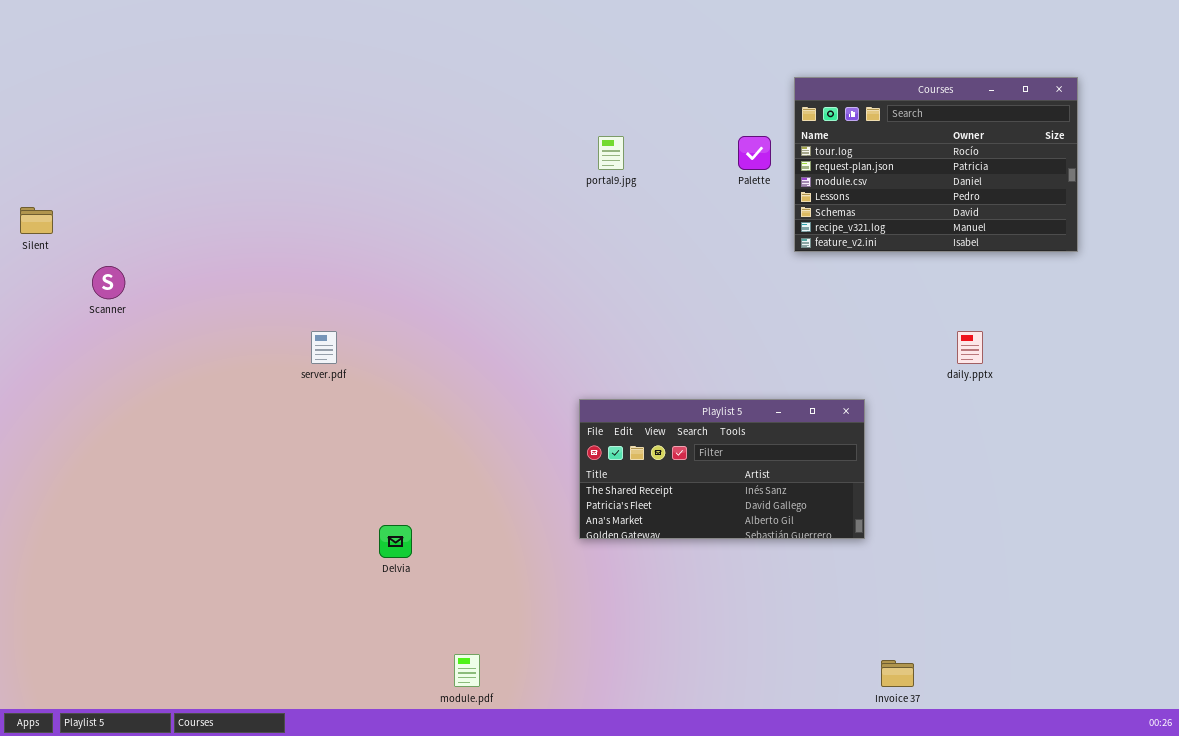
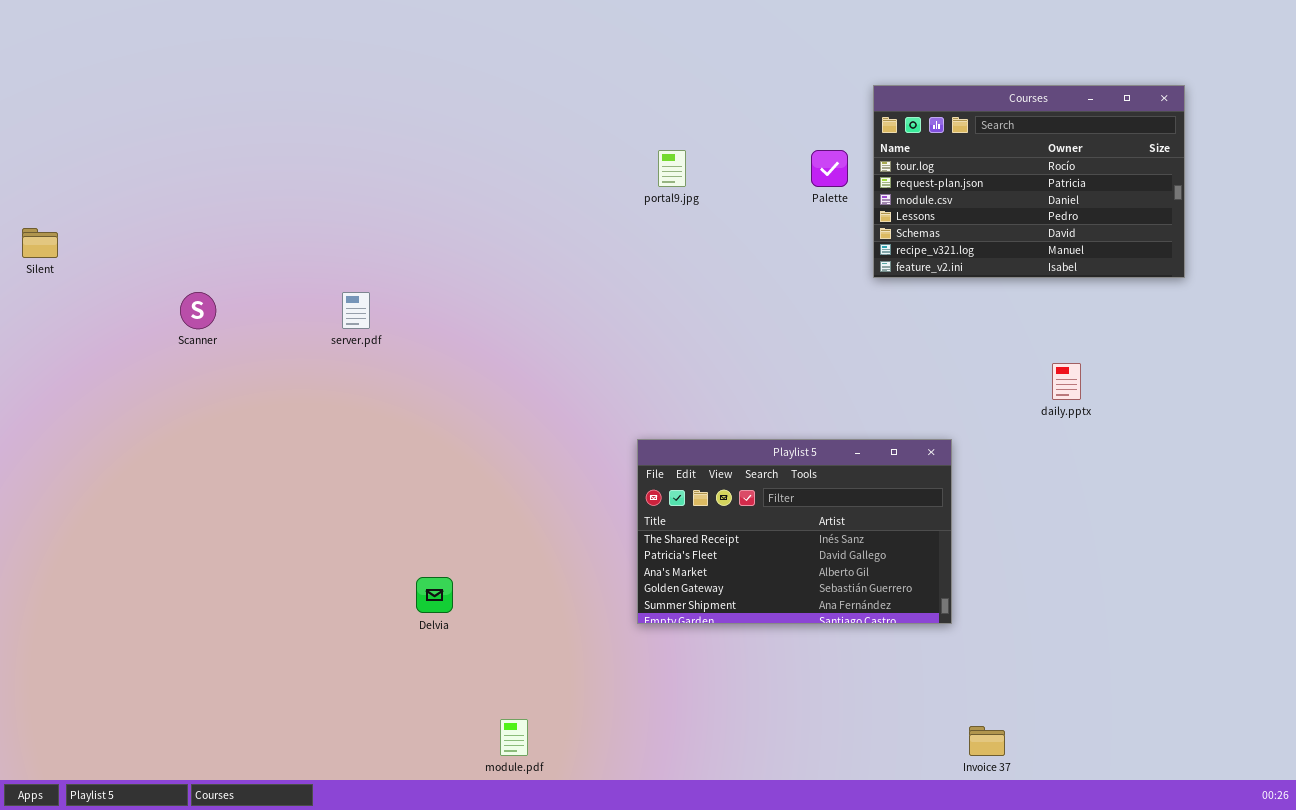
Scanner: [92,266,125,299] -> [180,292,216,329], moved
server.pdf: [311,331,337,364] -> [342,292,370,329], moved
Playlist 5: [579,399,865,539] -> [637,439,952,624], resized

